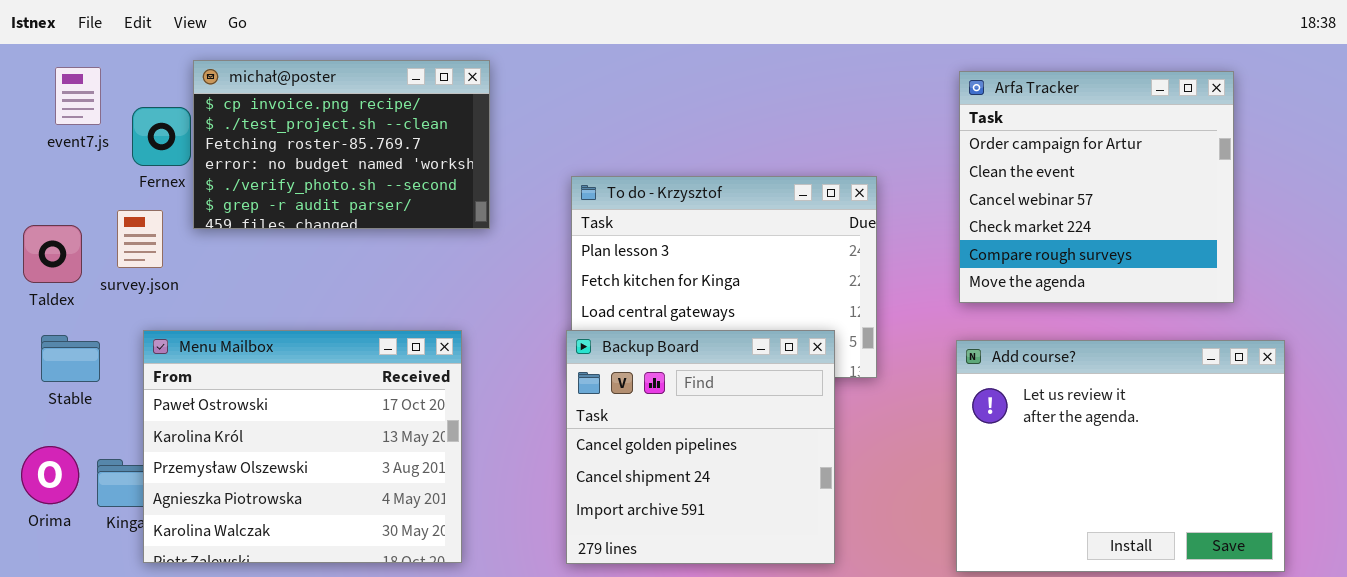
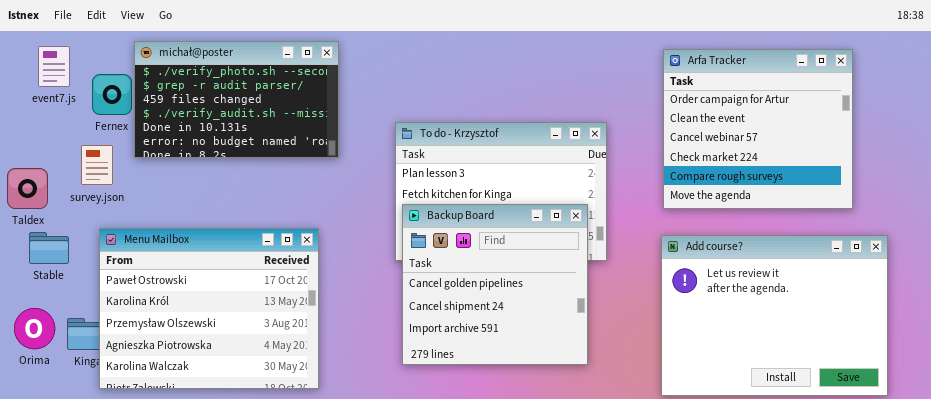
michał@poster: [193,60,490,229] -> [134,41,339,158], scrolled down 4 rows
Taldex: [23,225,82,283] -> [7,168,48,209], moved
Backup Board: [566,330,835,564] -> [402,204,588,365], moved

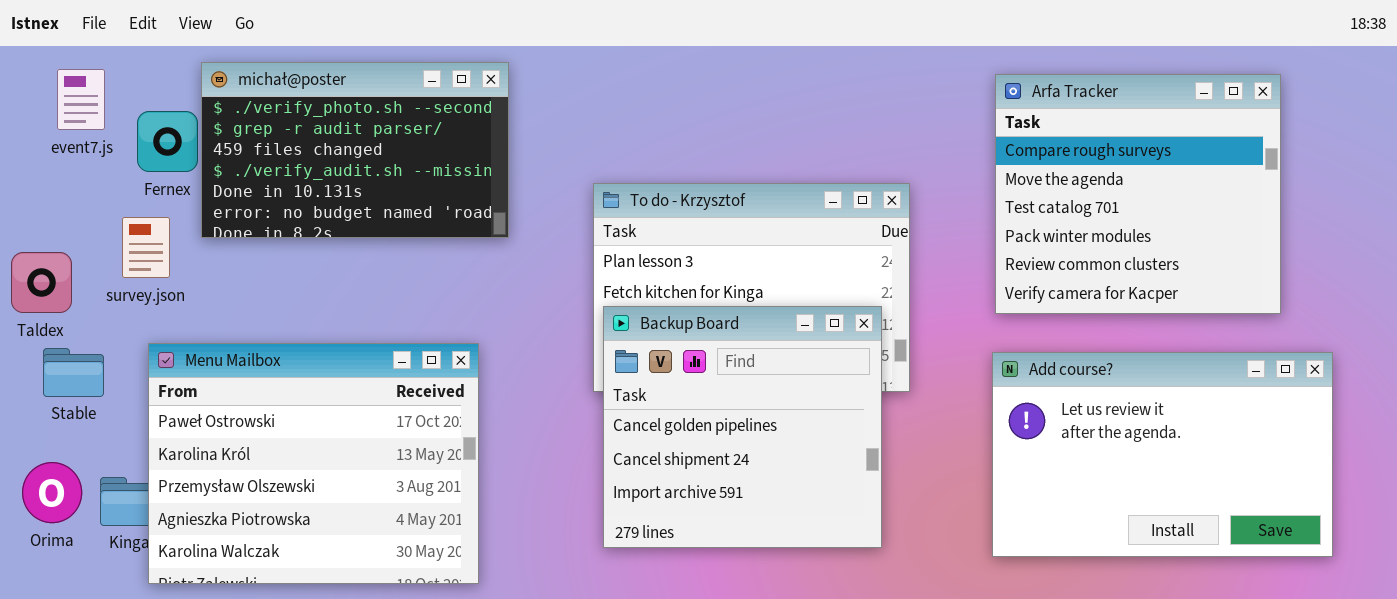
Arfa Tracker: [663,49,853,209] -> [995,74,1281,314], scrolled down 4 rows
Add course?: [661,235,888,396] -> [992,352,1333,557], resized

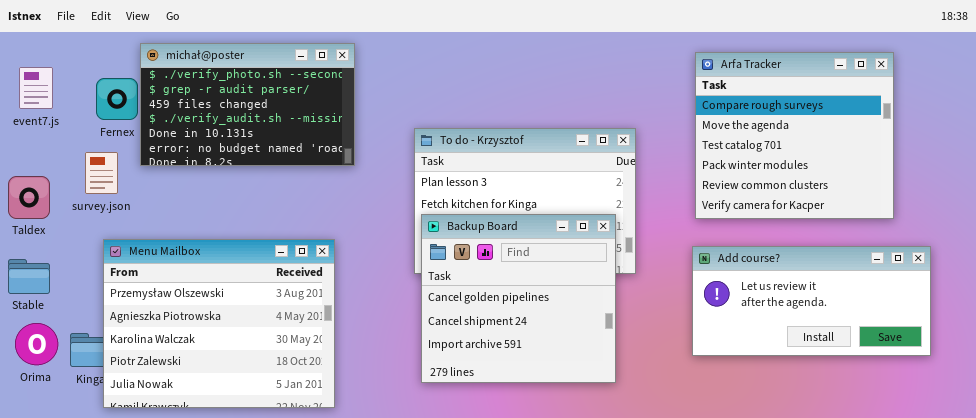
event7.js: [57,69,105,130] -> [19,67,53,109], moved
Menu Mailbox: [148,343,479,584] -> [103,239,335,408], scrolled down 2 rows
Stable: [43,348,104,397] -> [8,259,50,294], moved
Add course?: [992,352,1333,557] -> [692,246,931,356], resized

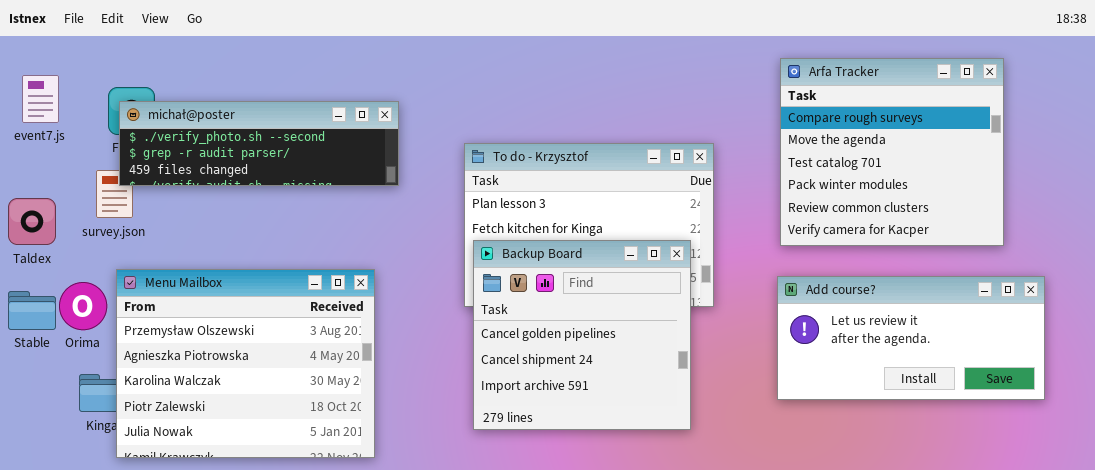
michał@poster: [140,43,355,166] -> [119,101,399,186], resized
Orima: [15,323,58,365] -> [59,282,107,330], moved

